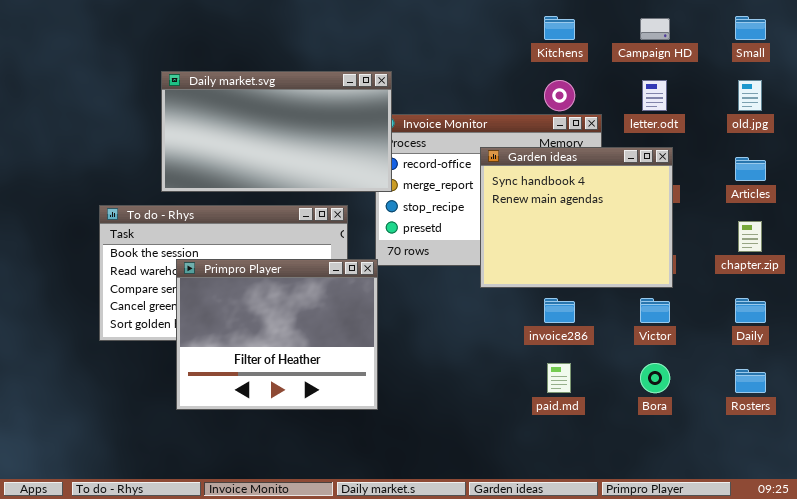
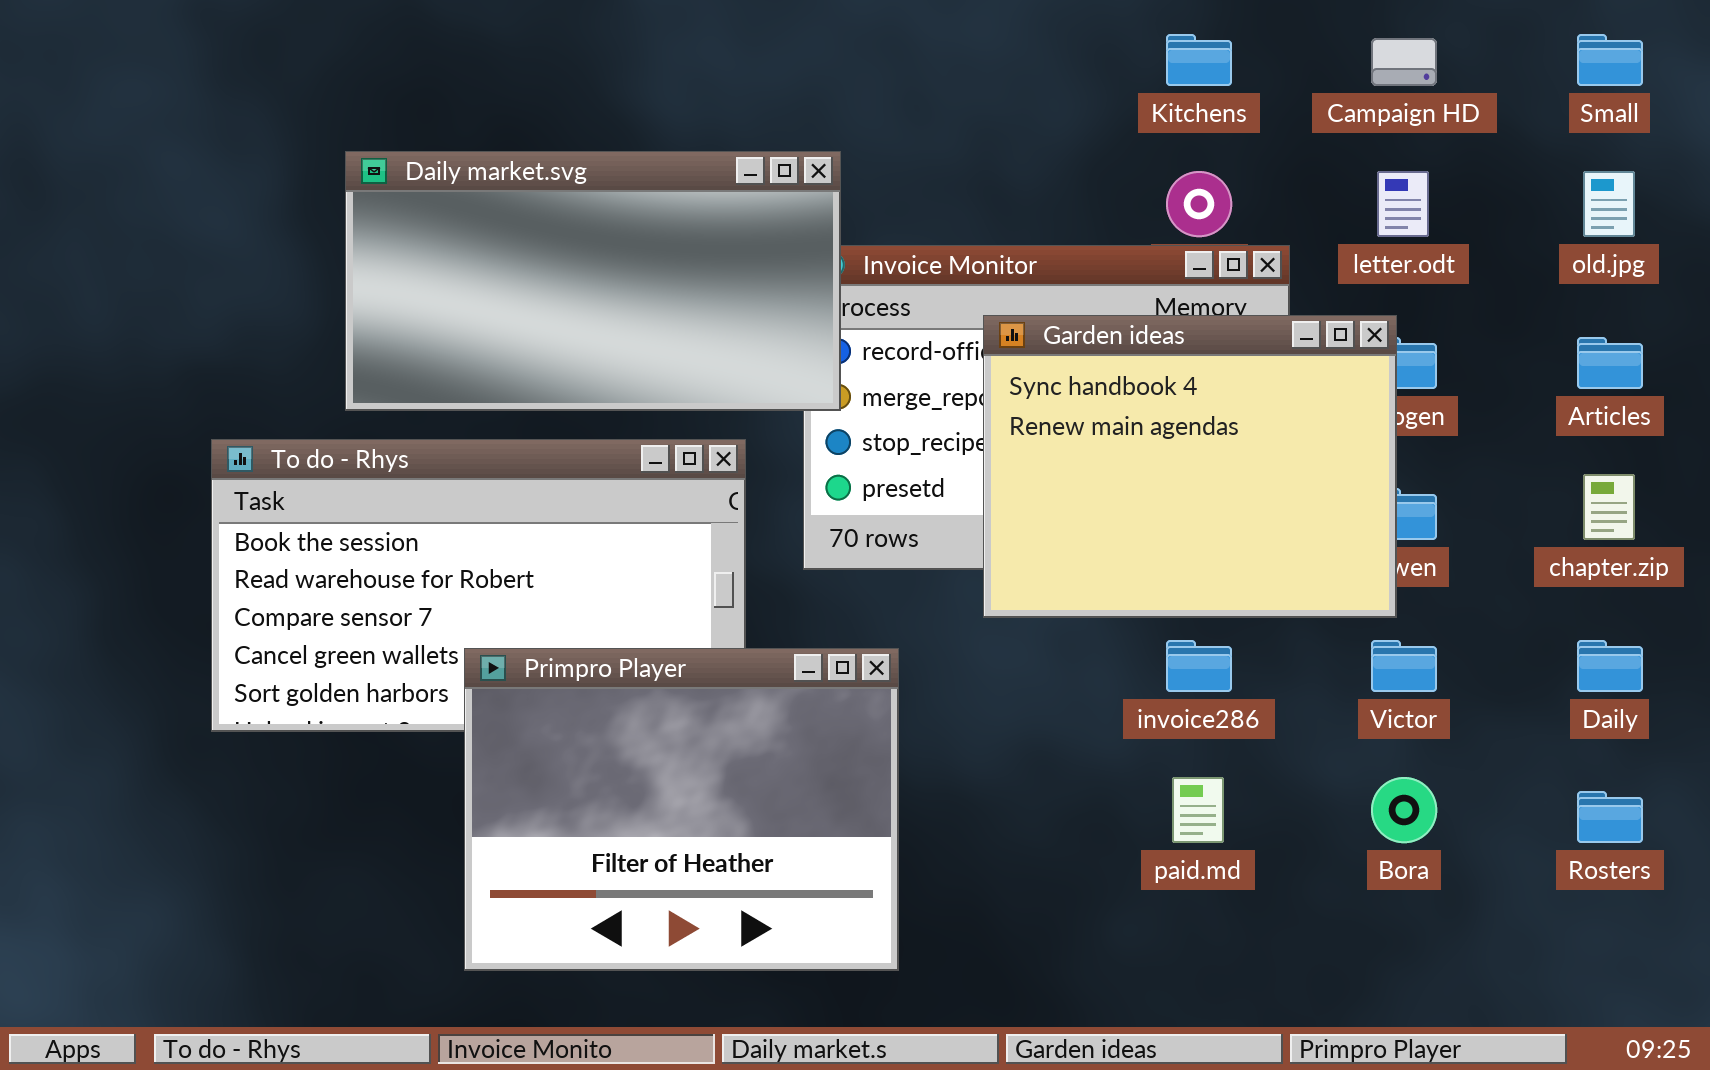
Garden ideas: [480,147,673,288] -> [983,315,1397,618], moved
Primpro Player: [176,259,378,410] -> [464,648,899,971], moved

